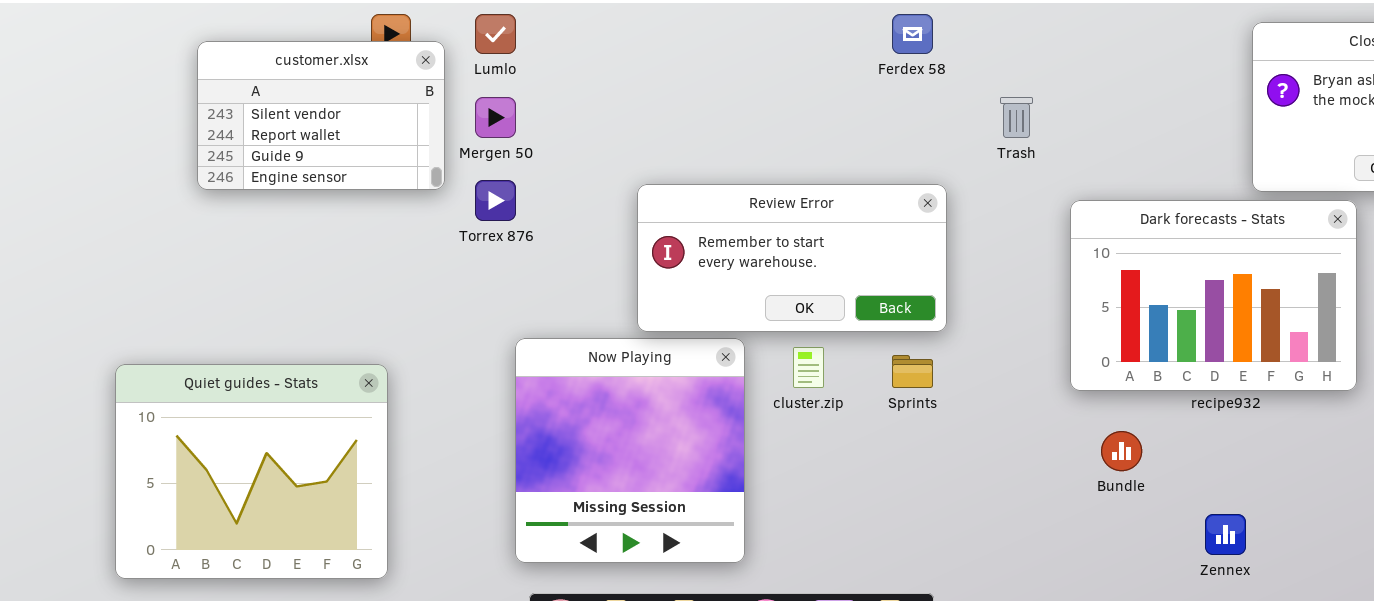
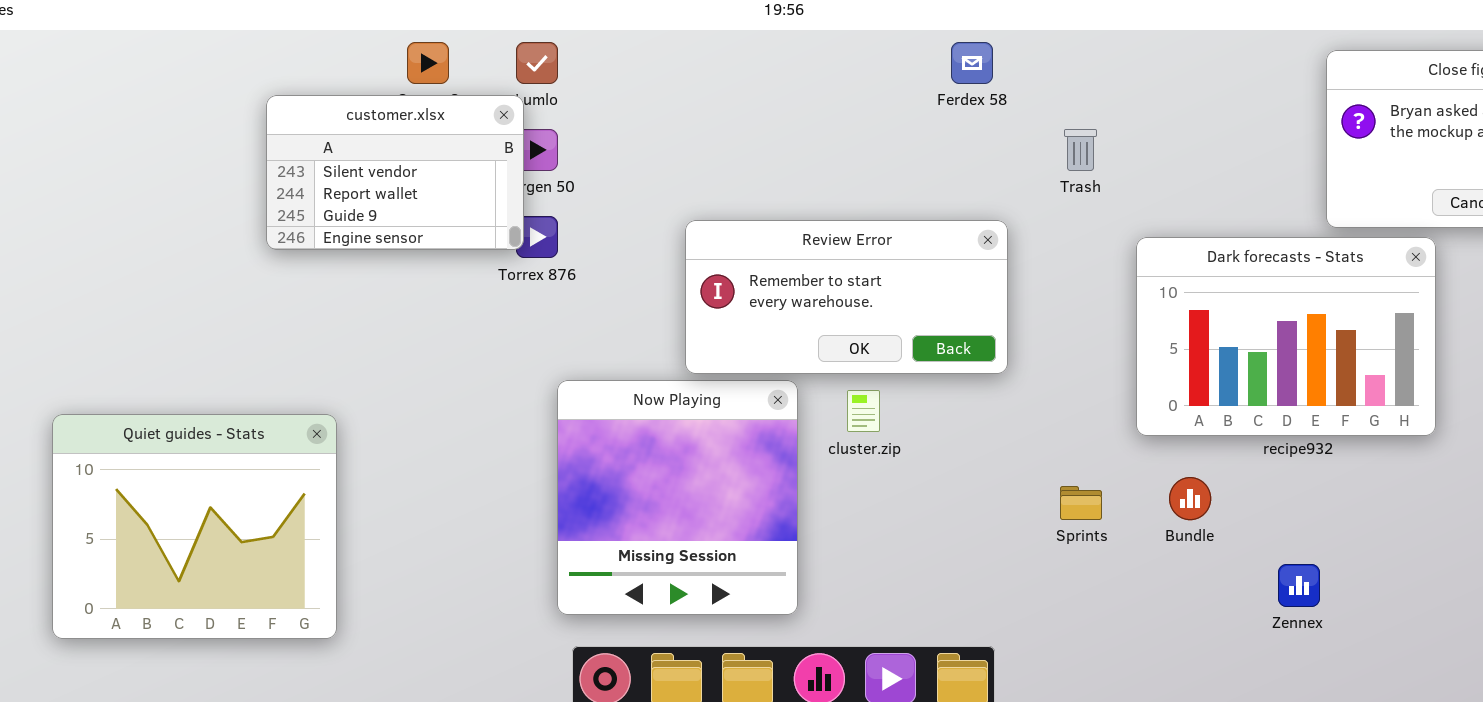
customer.xlsx: [197,41,445,190] -> [266,95,524,250], moved
Sprints: [892,355,933,388] -> [1060,486,1102,520], moved
Quiet guides - Stats: [115,364,388,579] -> [52,414,337,639], moved

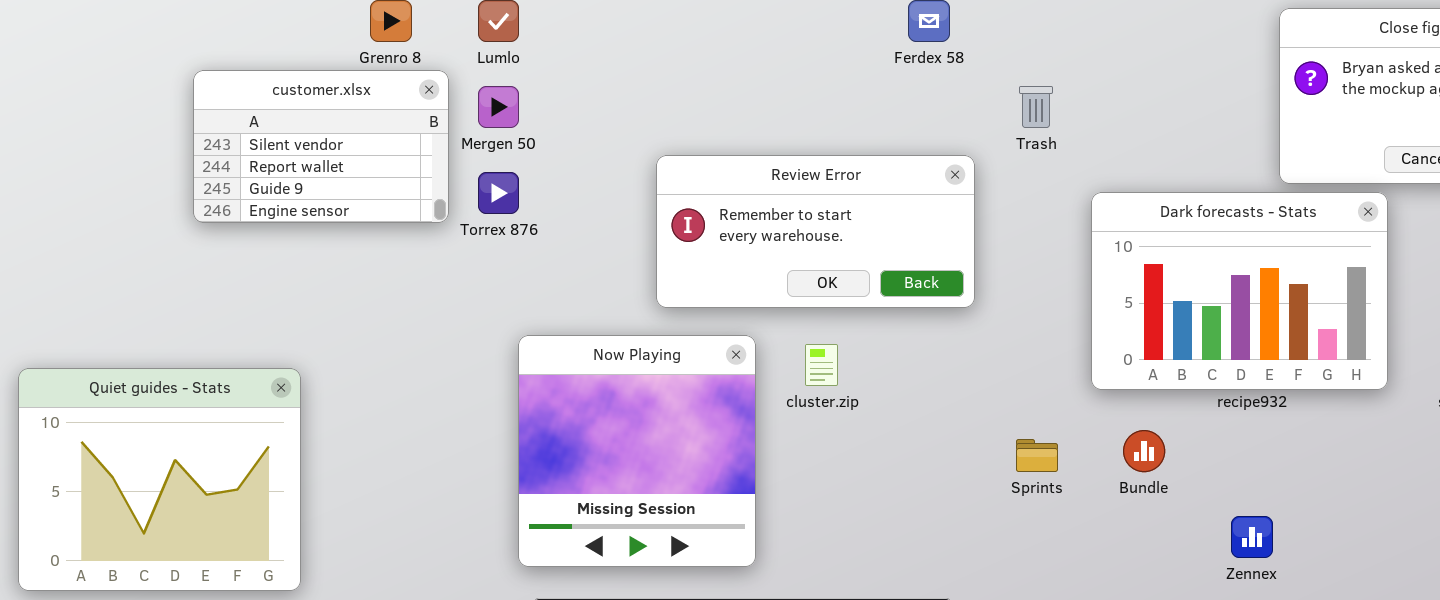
customer.xlsx: [266,95,524,250] -> [193,70,449,223], moved
Review Error: [685,220,1008,374] -> [656,155,975,308], moved

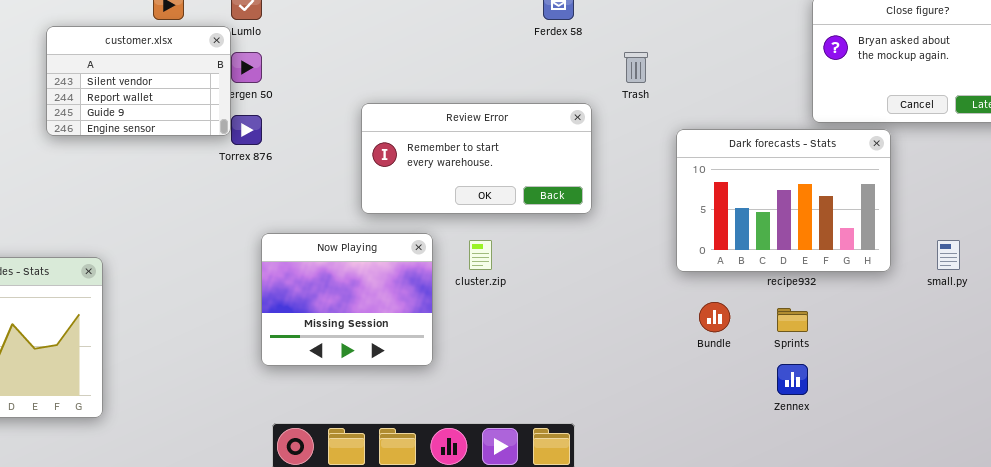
customer.xlsx: [193,70,449,223] -> [46,26,231,136], moved
Now Playing: [518,335,756,567] -> [261,233,433,366], resized
Sprints: [1016,439,1058,472] -> [777,308,808,332], moved

